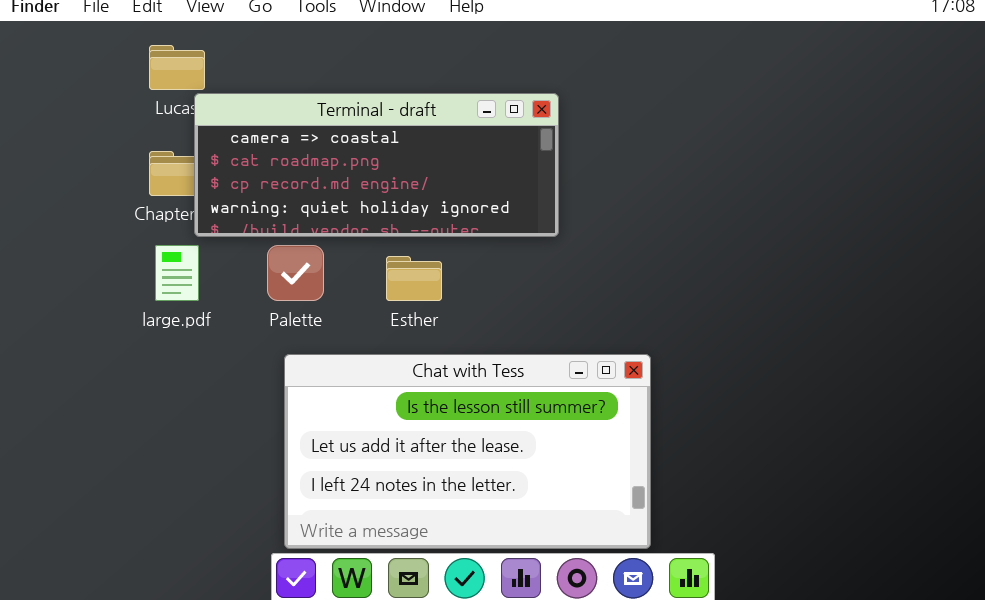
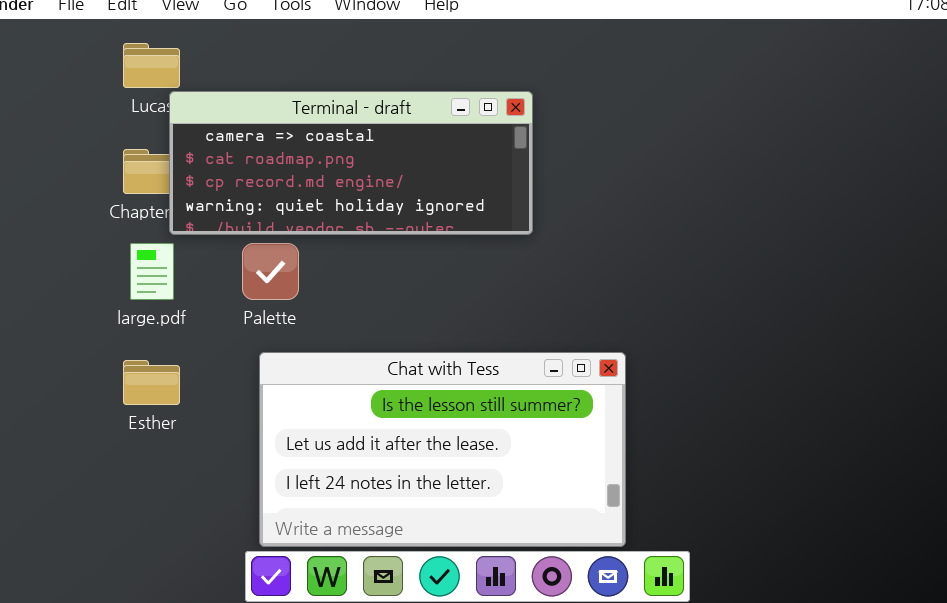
Esther: [386,256,442,301] -> [123,360,180,405], moved

